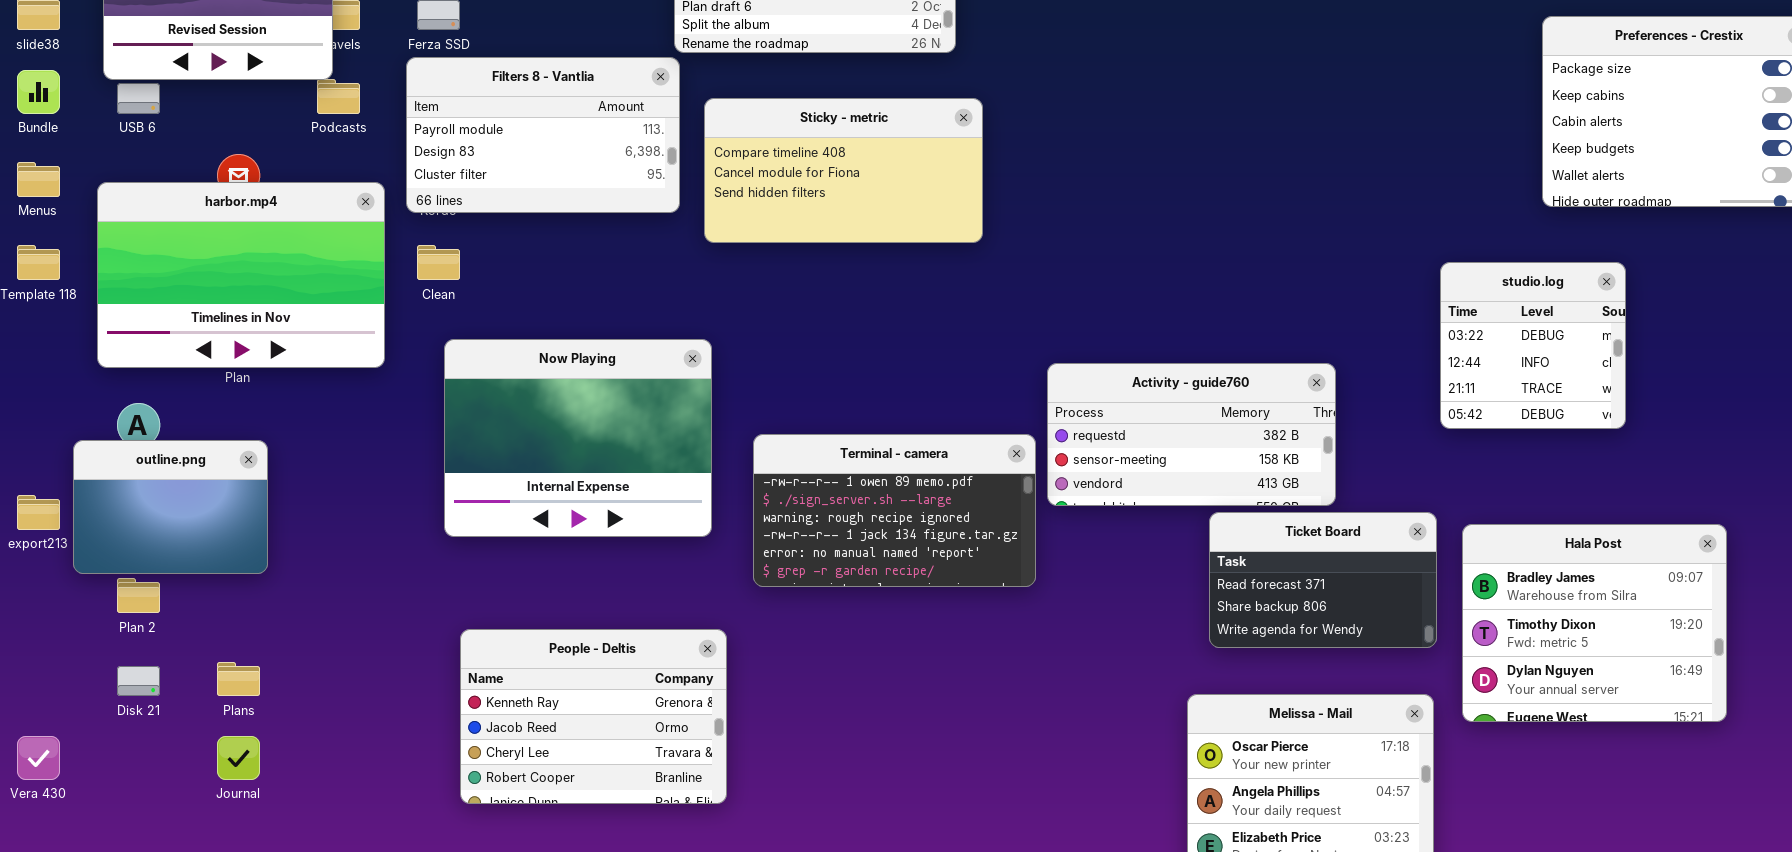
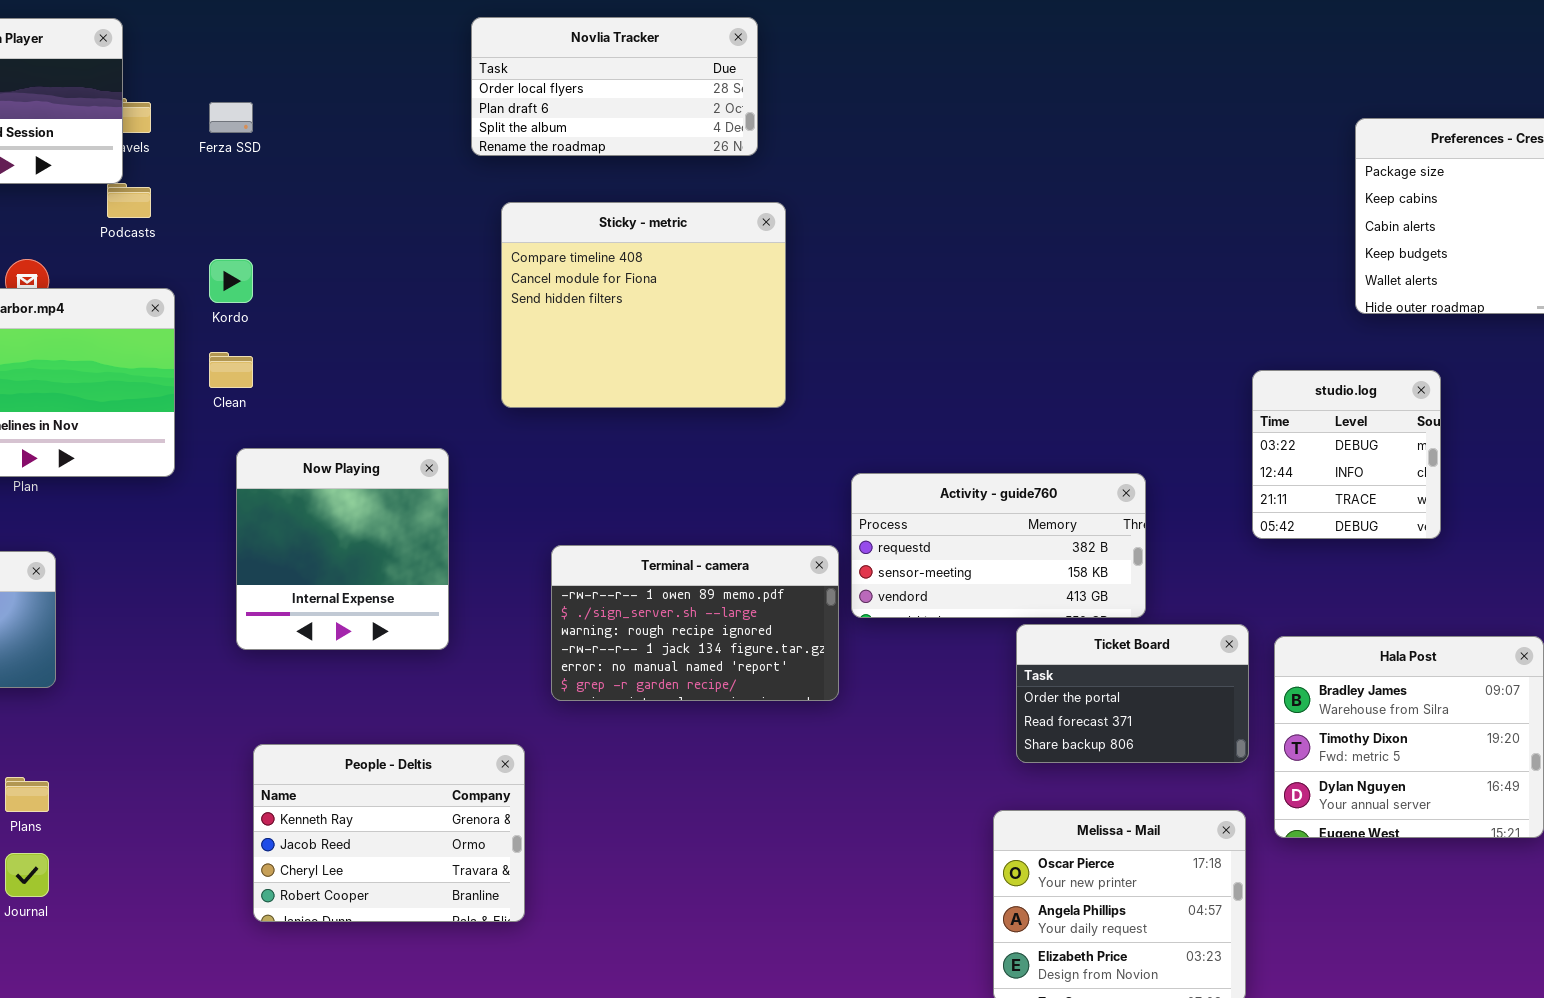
Filters 8 - Vantlia: [406,57,680,213] -> none, closed
Sticky - metric: [704,98,983,243] -> [501,202,786,408], resized
Now Playing: [444,339,712,537] -> [236,448,449,650], resized
Ticket Board: [1209,512,1437,648] -> [1016,624,1249,763], scrolled up 1 row

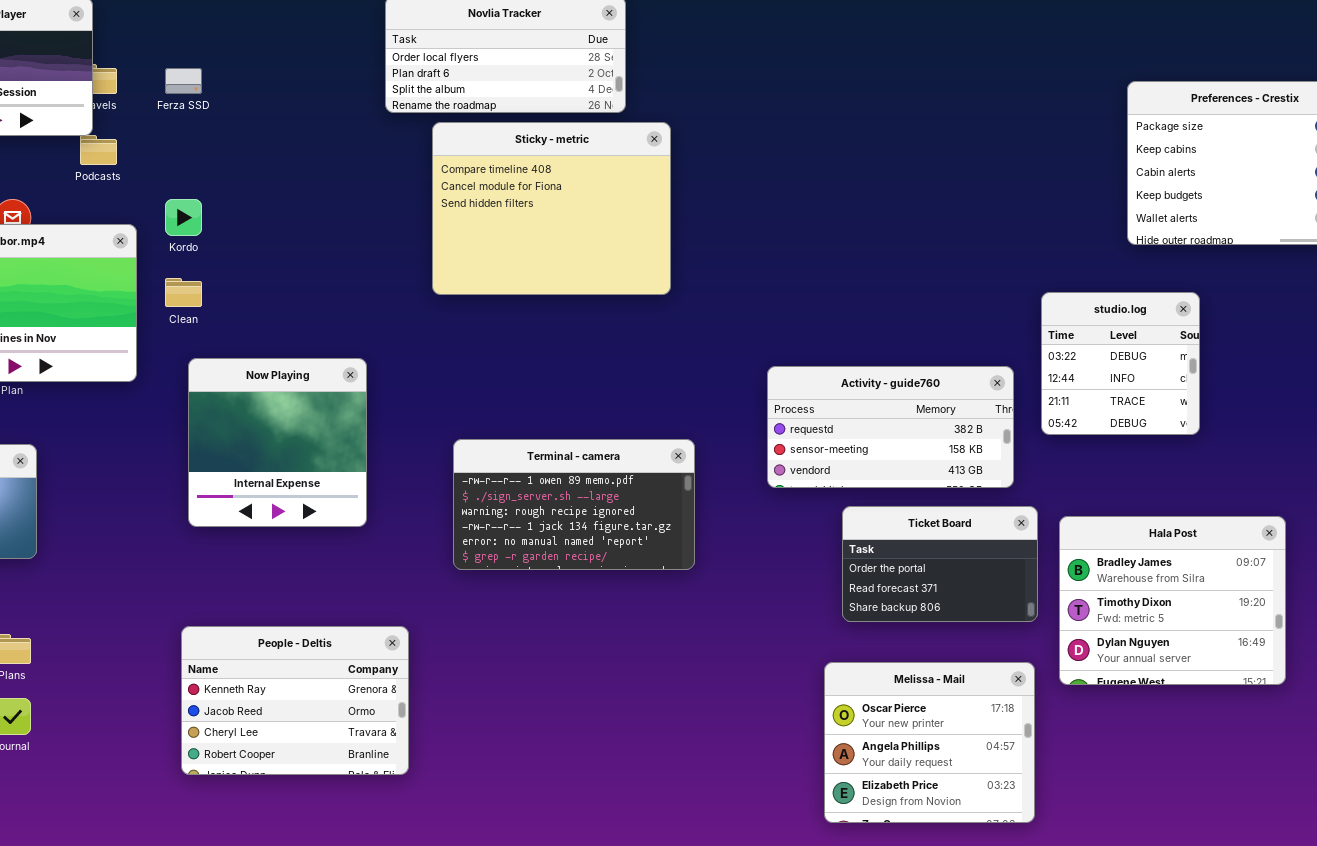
Sticky - metric: [501,202,786,408] -> [432,122,671,295], moved
Activity - guide760: [851,473,1146,618] -> [767,366,1014,488], moved
People - Deltis: [253,744,525,922] -> [181,626,409,775], moved

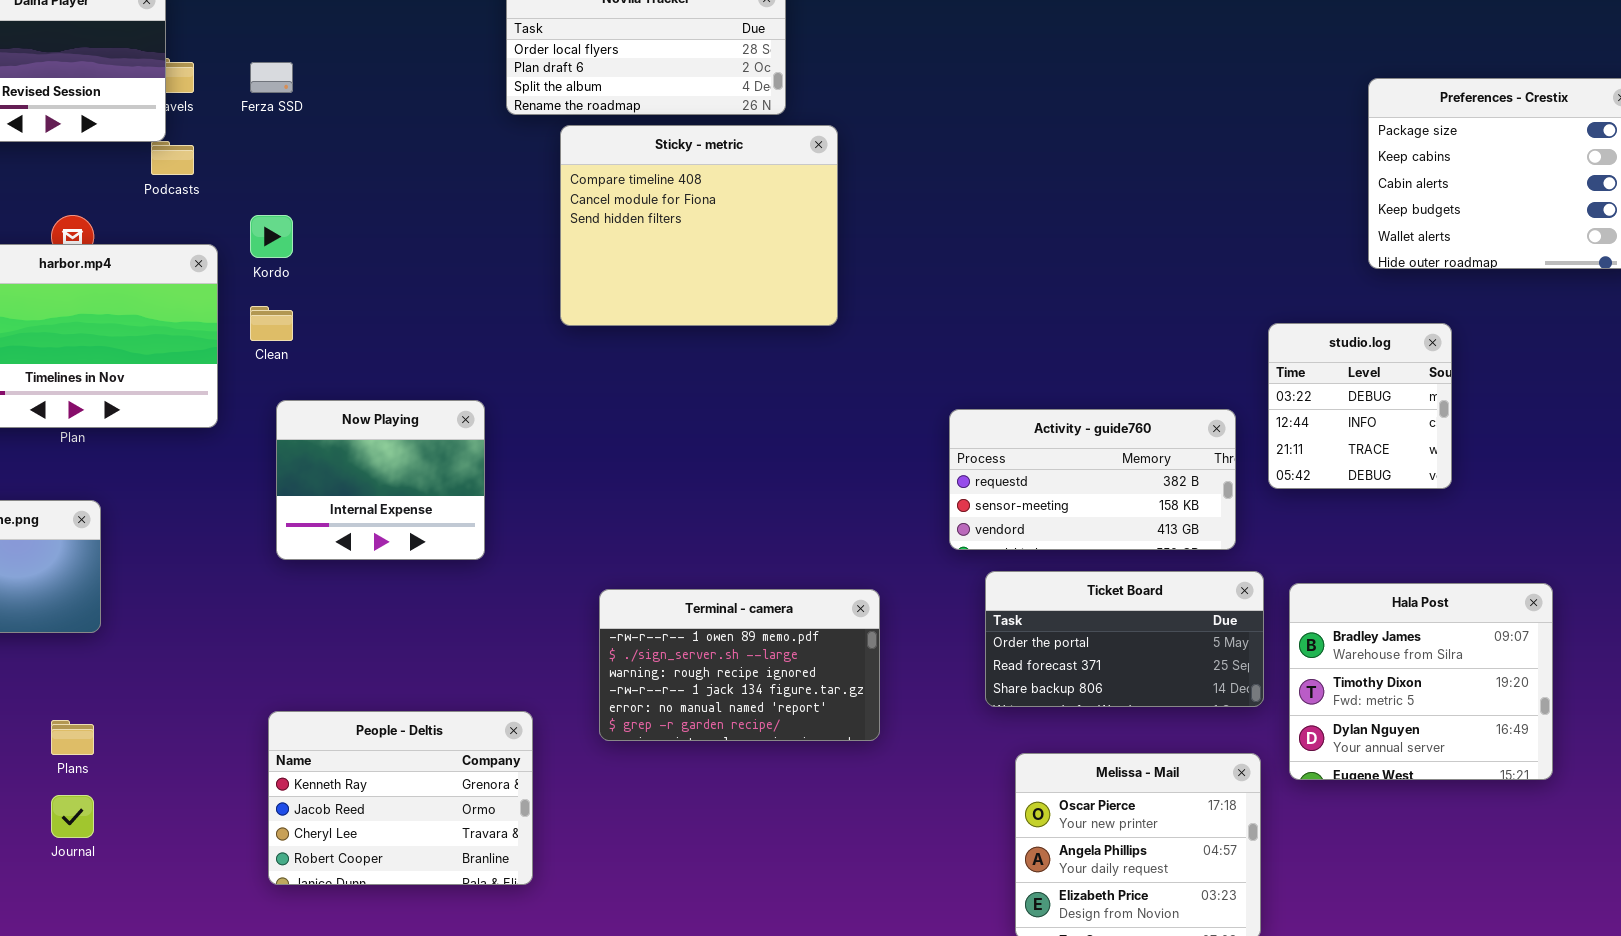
Now Playing: [188,358,367,527] -> [276,400,485,560], resized
Terminal - camera: [453,439,695,570] -> [599,589,880,741], moved
Ticket Board: [842,506,1038,622] -> [985,571,1264,707], resized

